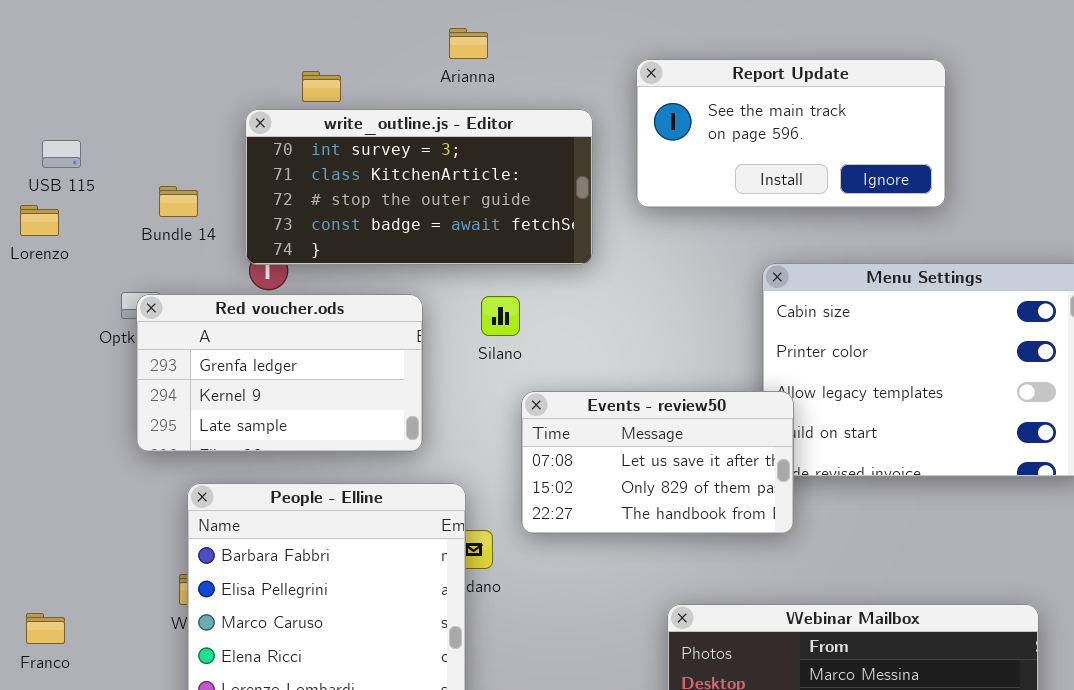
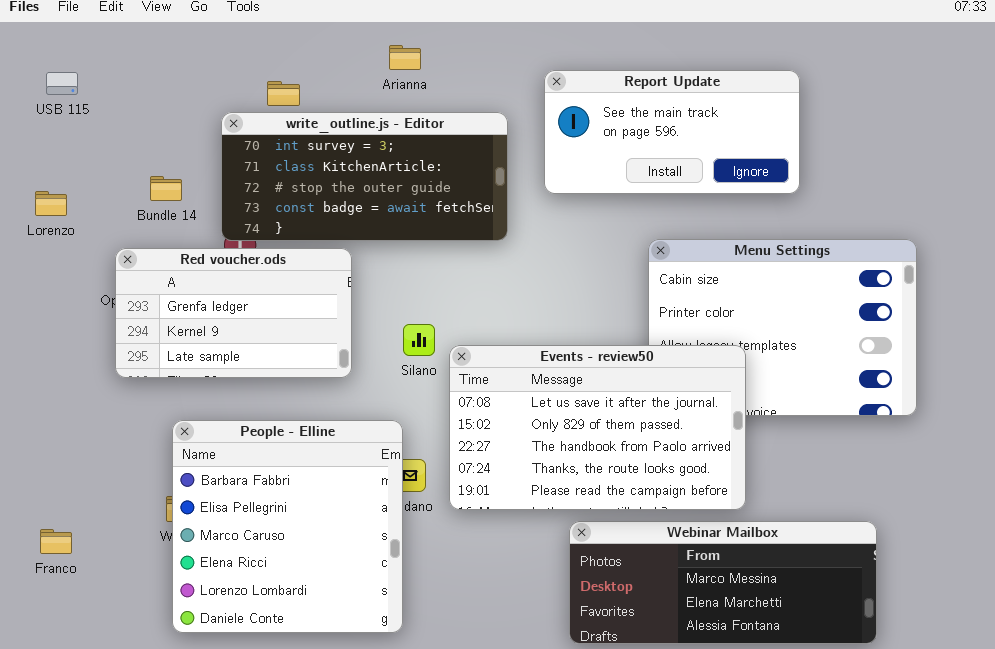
USB 115: [42,140,81,168] -> [46,72,78,95], moved
Red voucher.ods: [136,294,423,452] -> [115,248,352,378], moved
Silano: [481,296,520,336] -> [403,324,435,356], moved
Events - review50: [521,391,794,534] -> [449,345,746,510], resized

